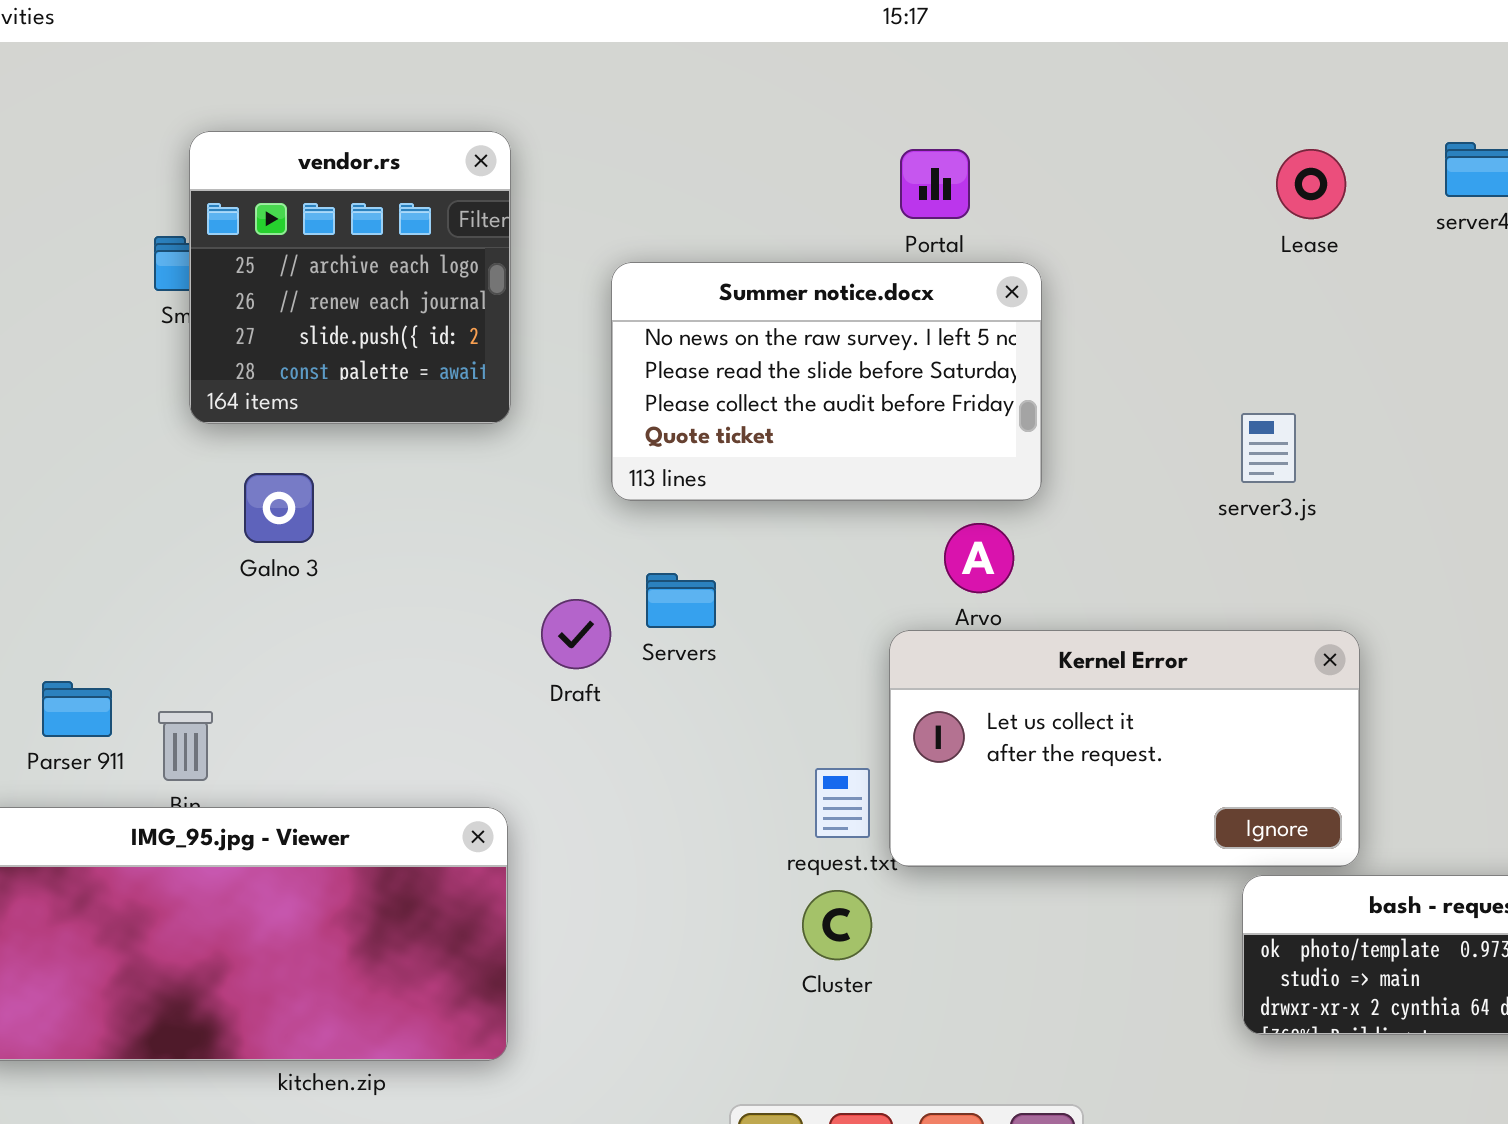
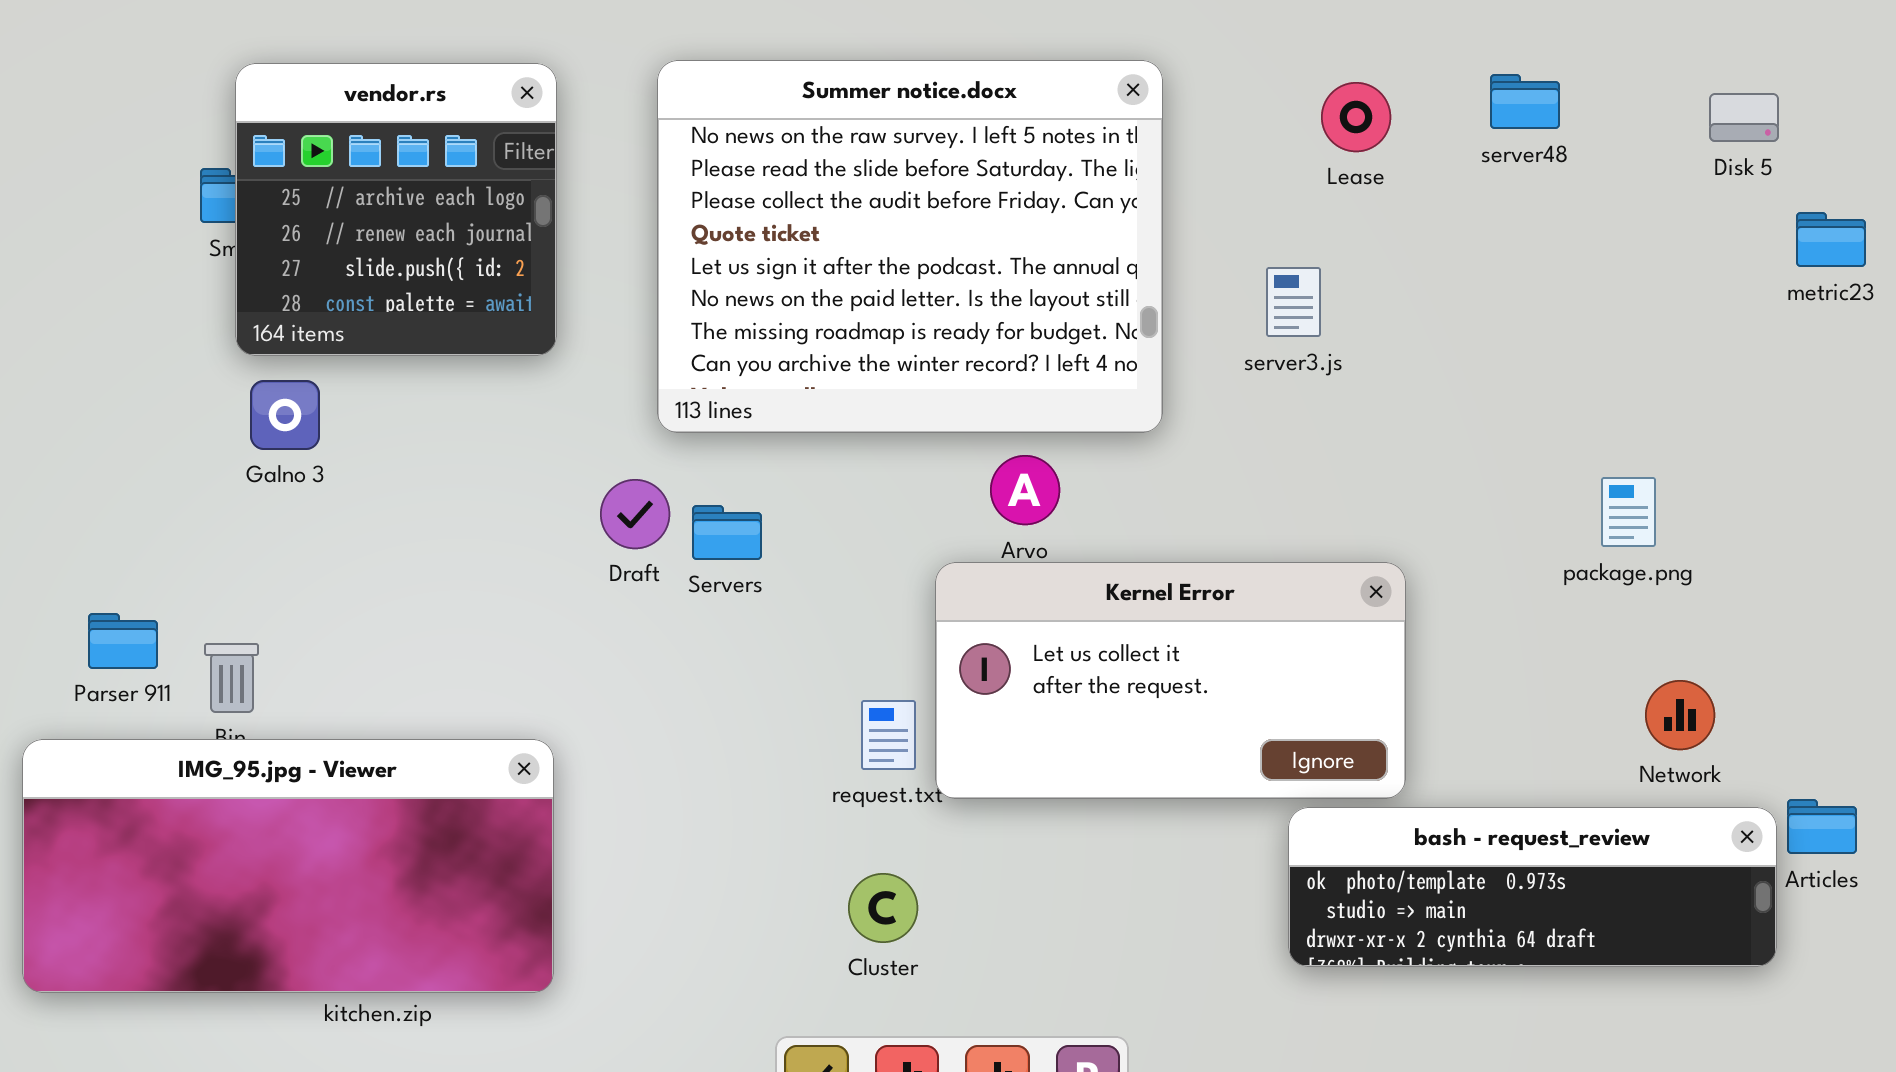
Summer notice.docx: [611,262,1042,501] -> [657,60,1163,433], resized
server3.js: [1241,413,1296,483] -> [1266,267,1321,337], moved
Galno 3: [244,473,314,543] -> [250,380,320,450], moved
Draft: [541,599,611,669] -> [600,479,670,549], moved
Cluster: [802,890,872,960] -> [848,873,918,943], moved

